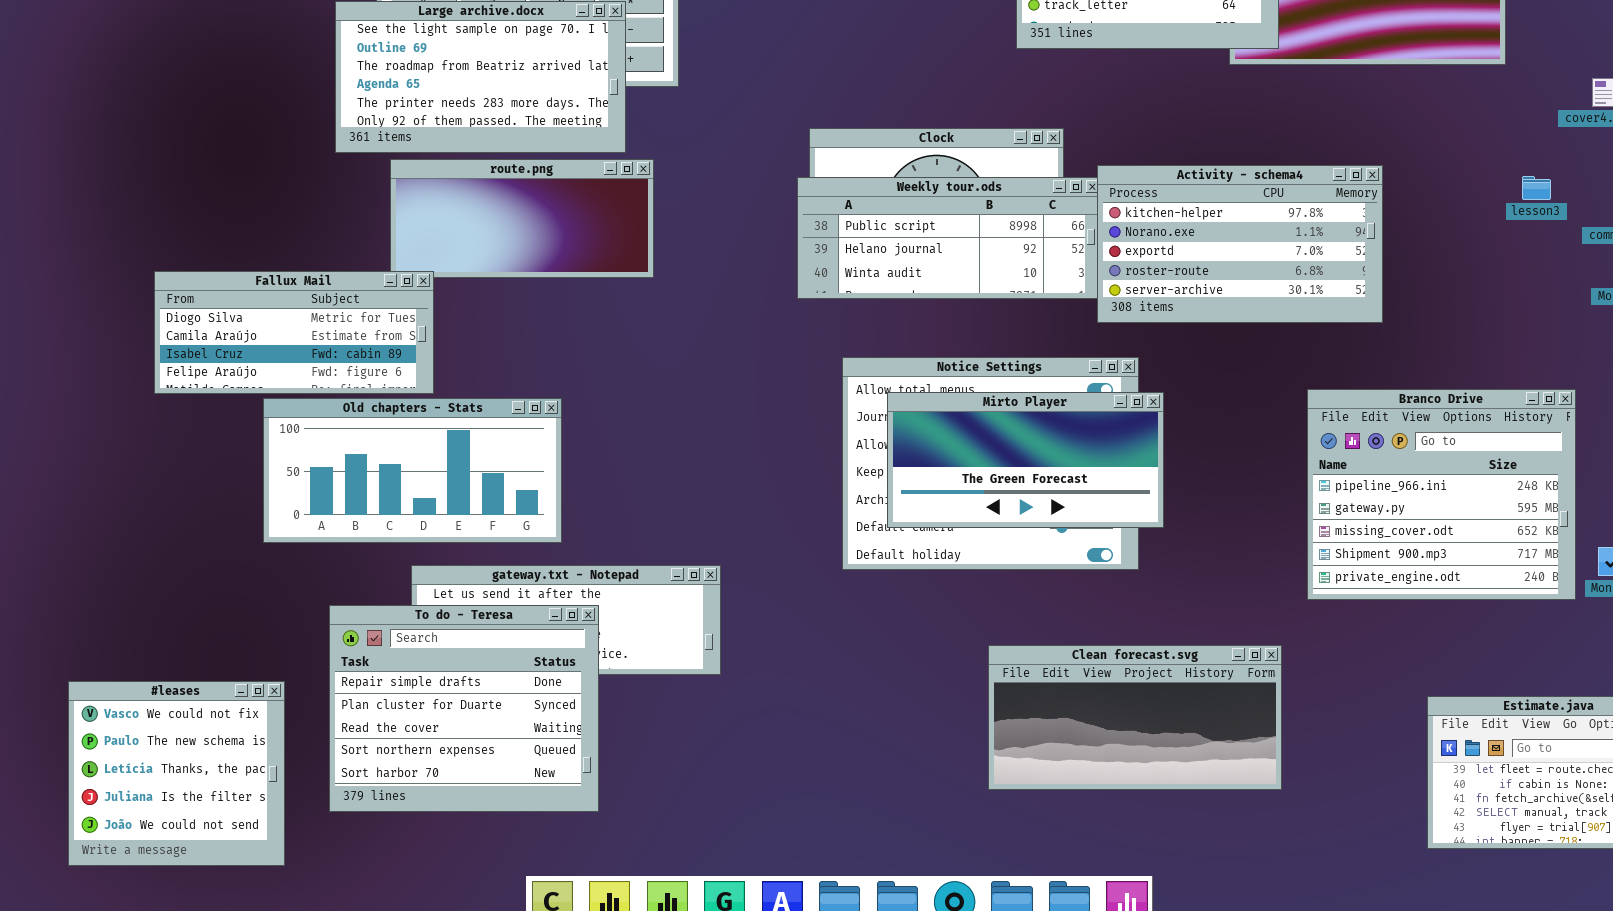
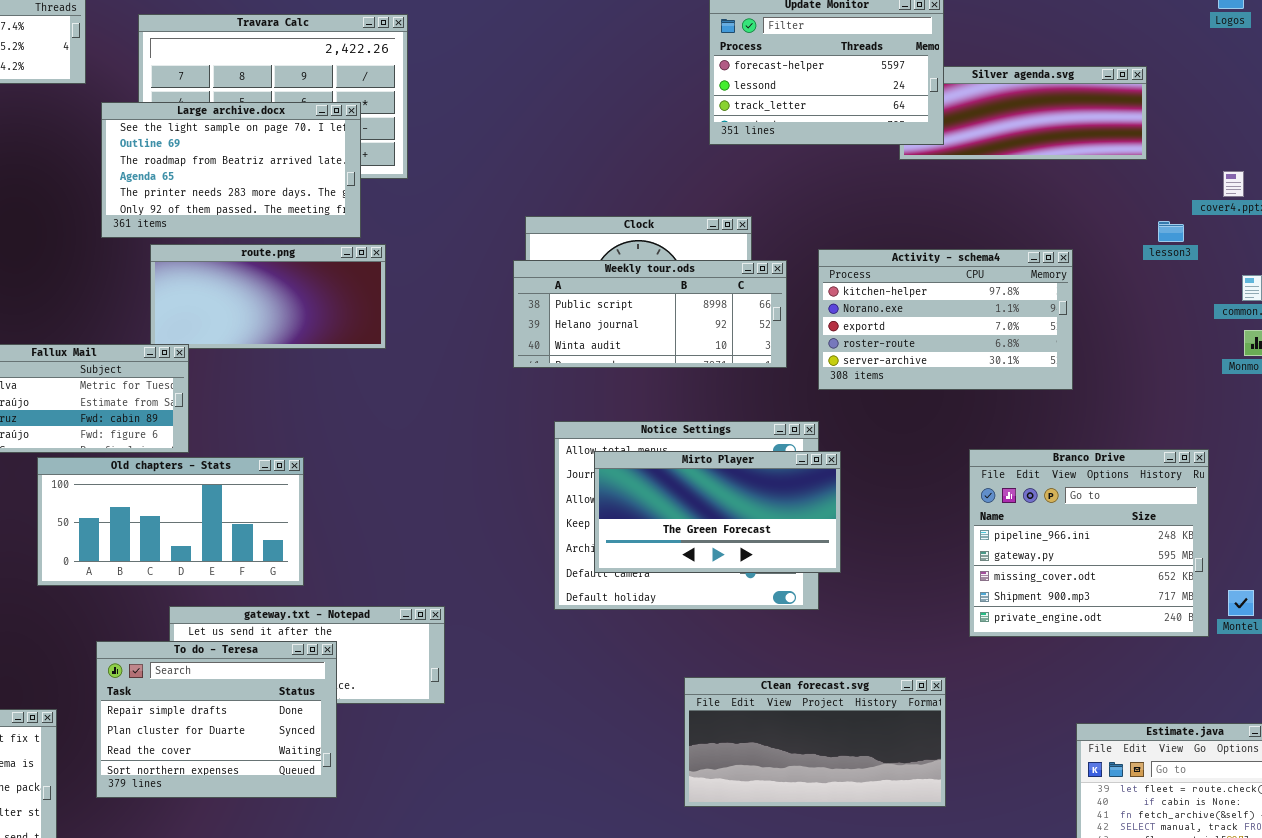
Activity - schema4: [1097,165,1383,323] -> [818,249,1073,390], moved
lesson3: [1522,176,1551,200] -> [1158,221,1184,242], moved
To do - Teresa: [329,605,599,812] -> [96,641,337,798], resized

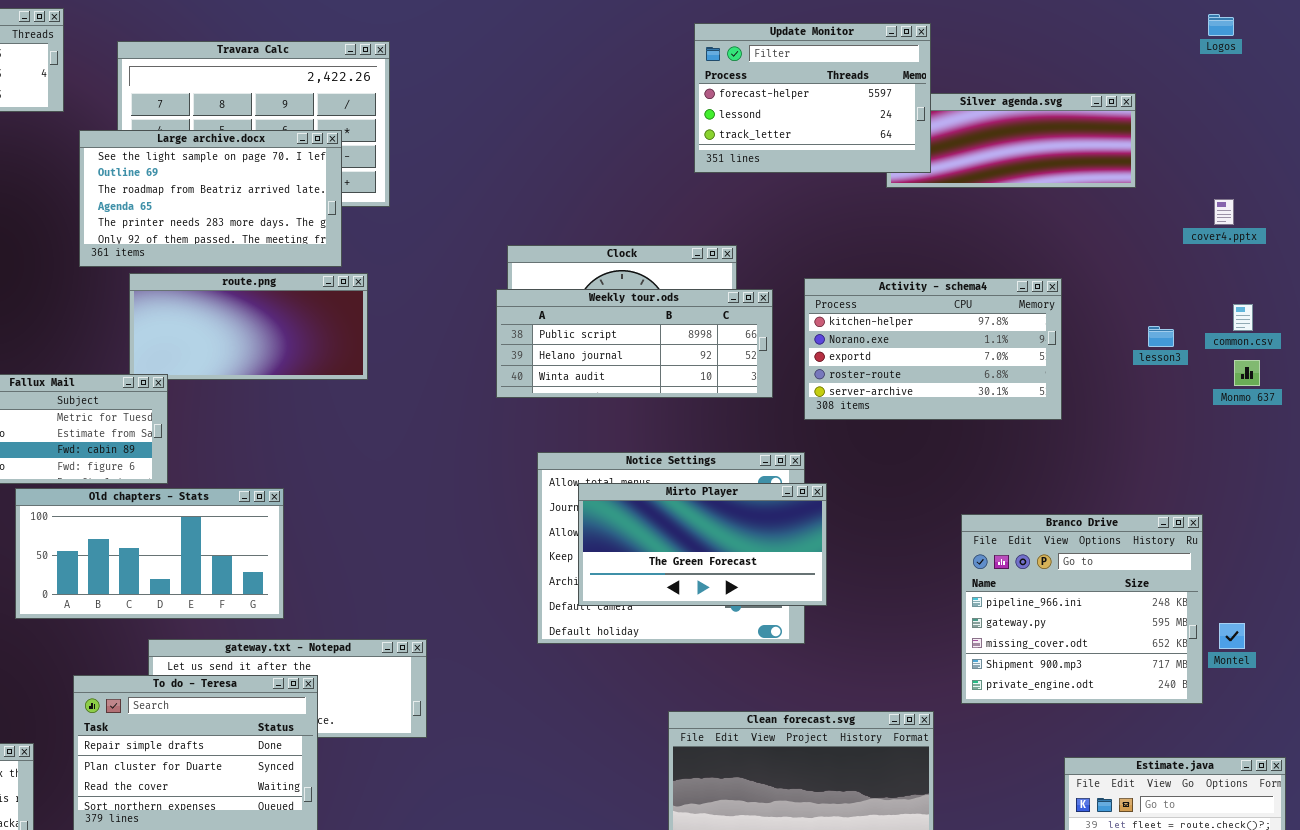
lesson3: [1158,221,1184,242] -> [1148,326,1174,347], moved
Branco Drive: [969,449,1209,637] -> [961,514,1203,704], moved

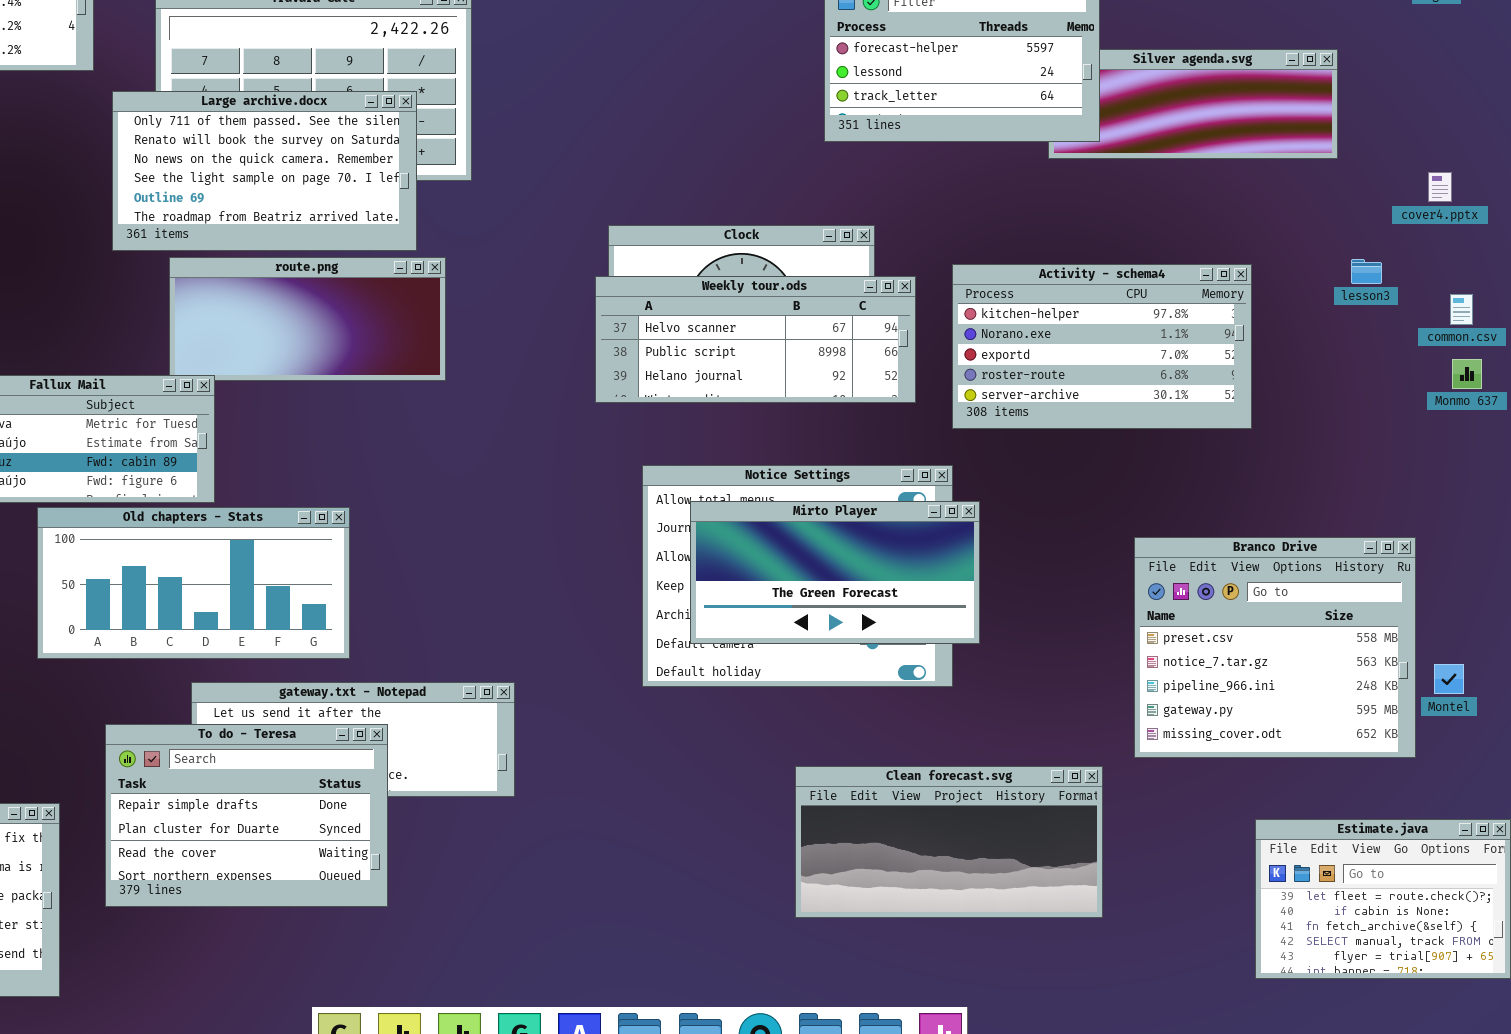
Large archive.docx: [79,130,342,267] -> [112,91,417,251], scrolled up 3 rows
Weekly tour.ods: [496,289,773,398] -> [595,276,916,403], scrolled up 1 row
lesson3: [1148,326,1174,347] -> [1351,259,1382,284], moved
Branco Drive: [961,514,1203,704] -> [1134,537,1416,758], scrolled up 2 rows

